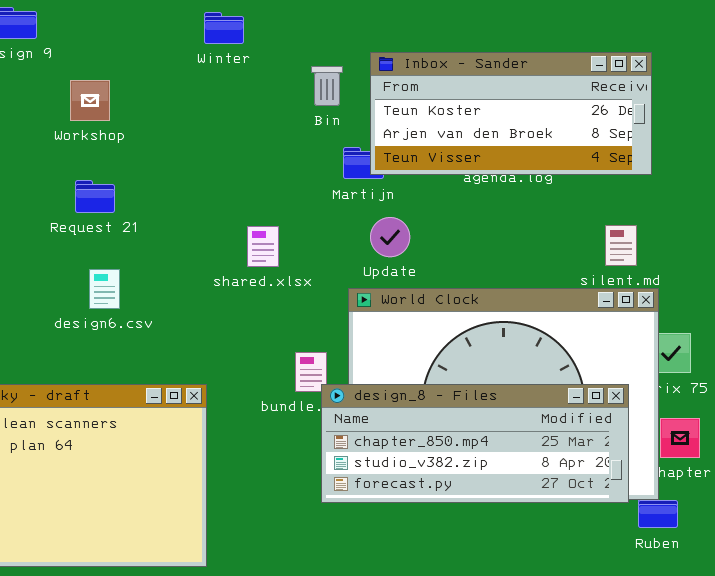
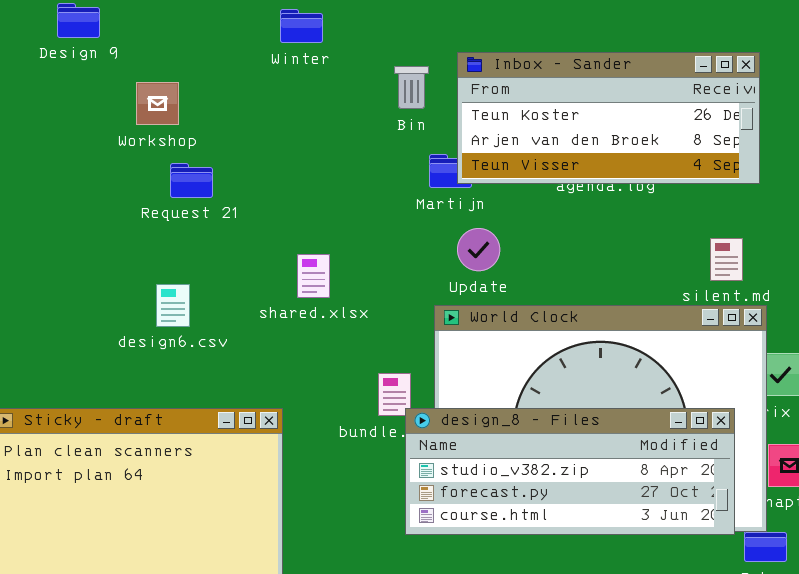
Request 21: [75,180,115,213] -> [170,163,213,198], moved
shared.xlsx: [247,226,279,267] -> [297,254,330,298], moved
design_8 - Files: [321,384,629,503] -> [405,408,735,535], scrolled down 1 row

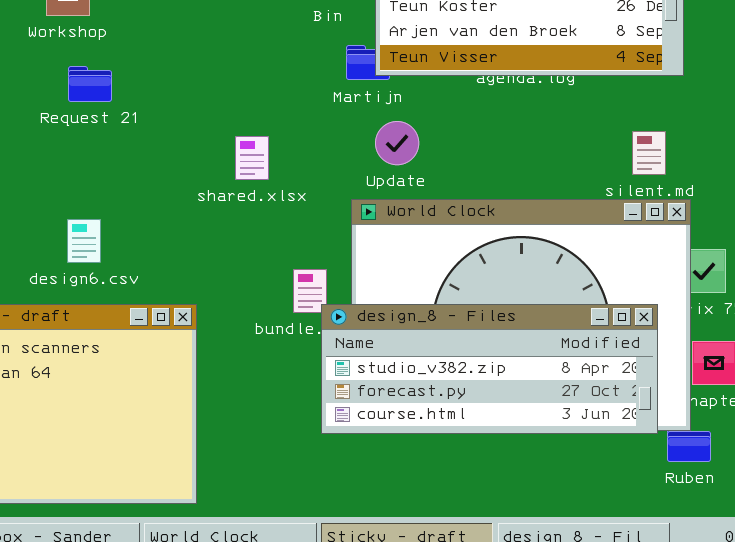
Request 21: [170,163,213,198] -> [68,66,112,102], moved
shared.xlsx: [297,254,330,298] -> [235,136,269,180], moved
design6.csv: [156,284,190,327] -> [67,219,101,263], moved

